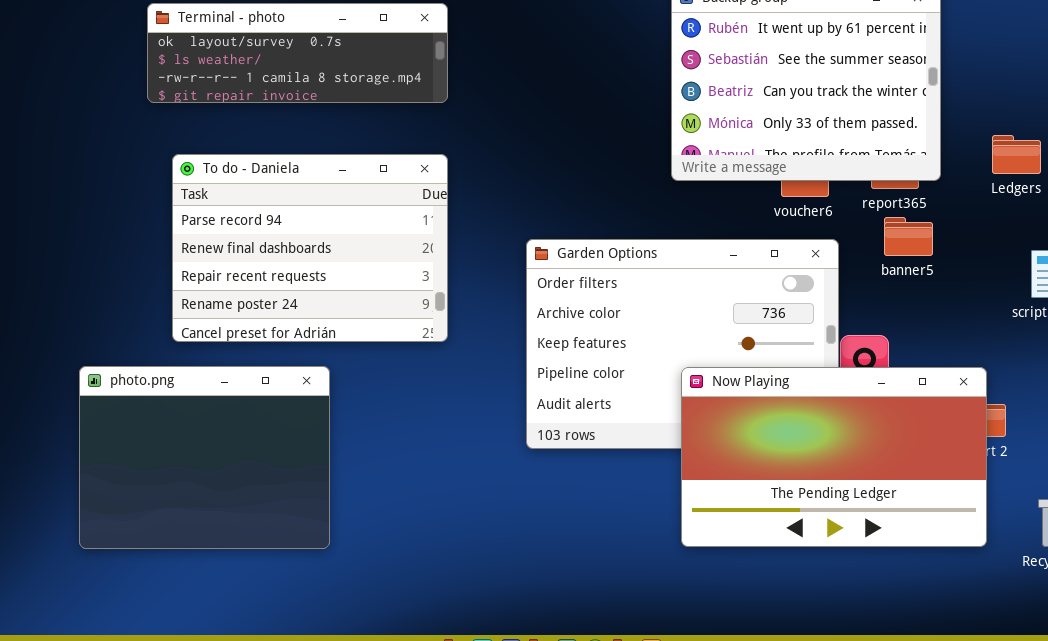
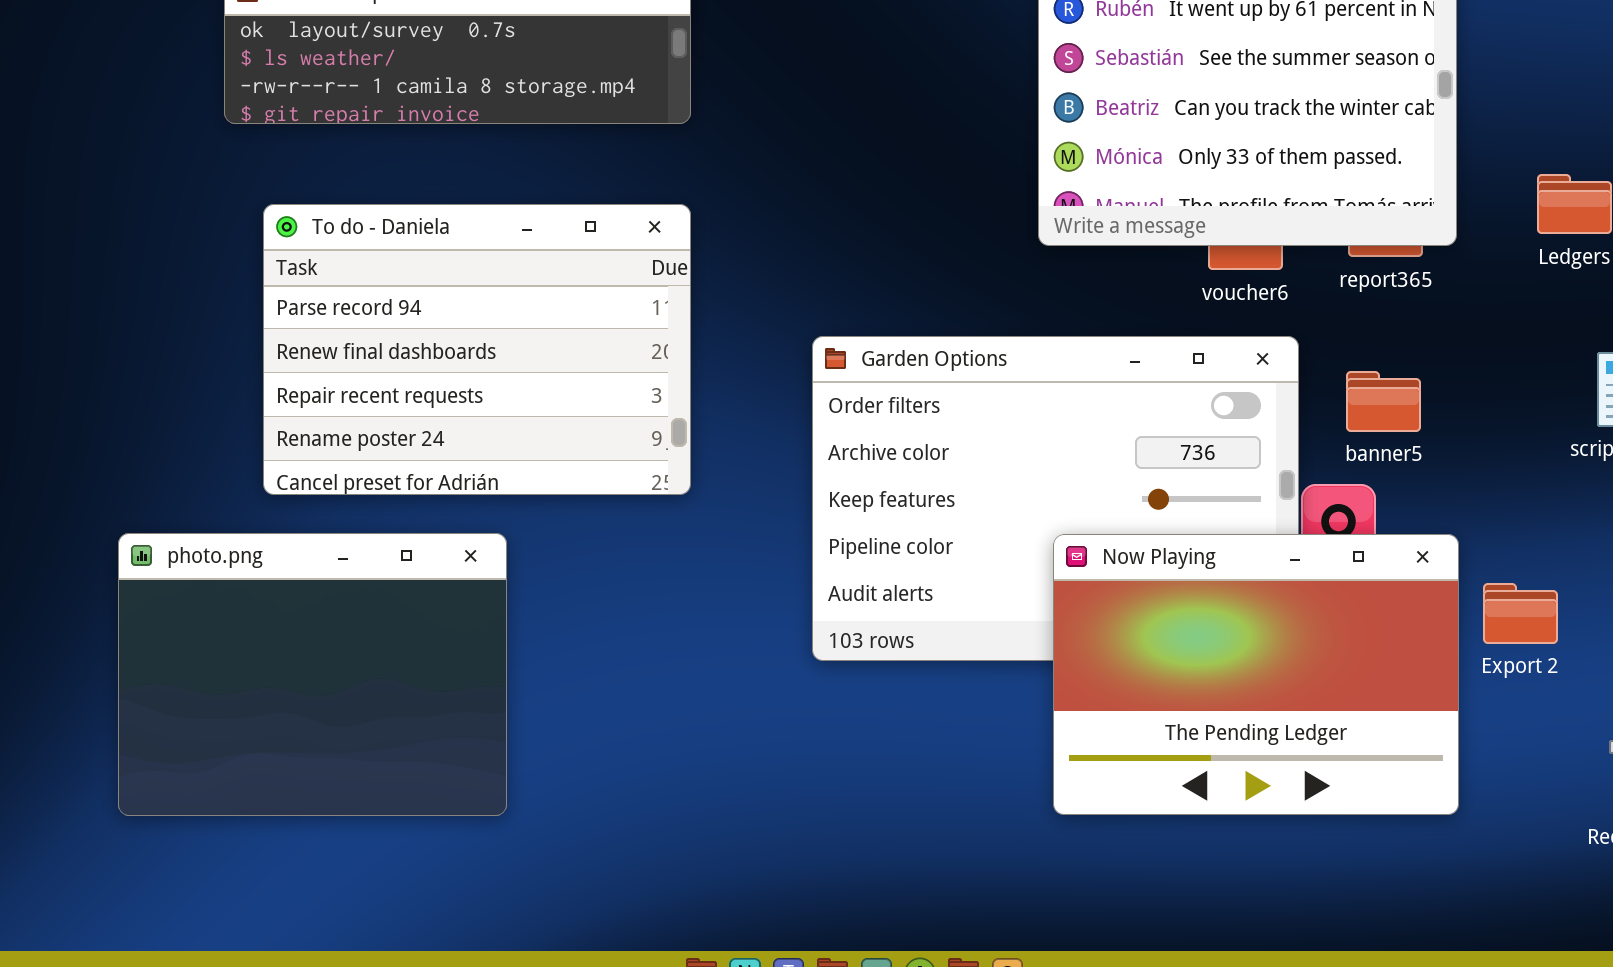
banner5: [884,217,933,256] -> [1346,371,1421,432], moved
Now Playing: [681,367,987,547] -> [1053,534,1459,815], resized

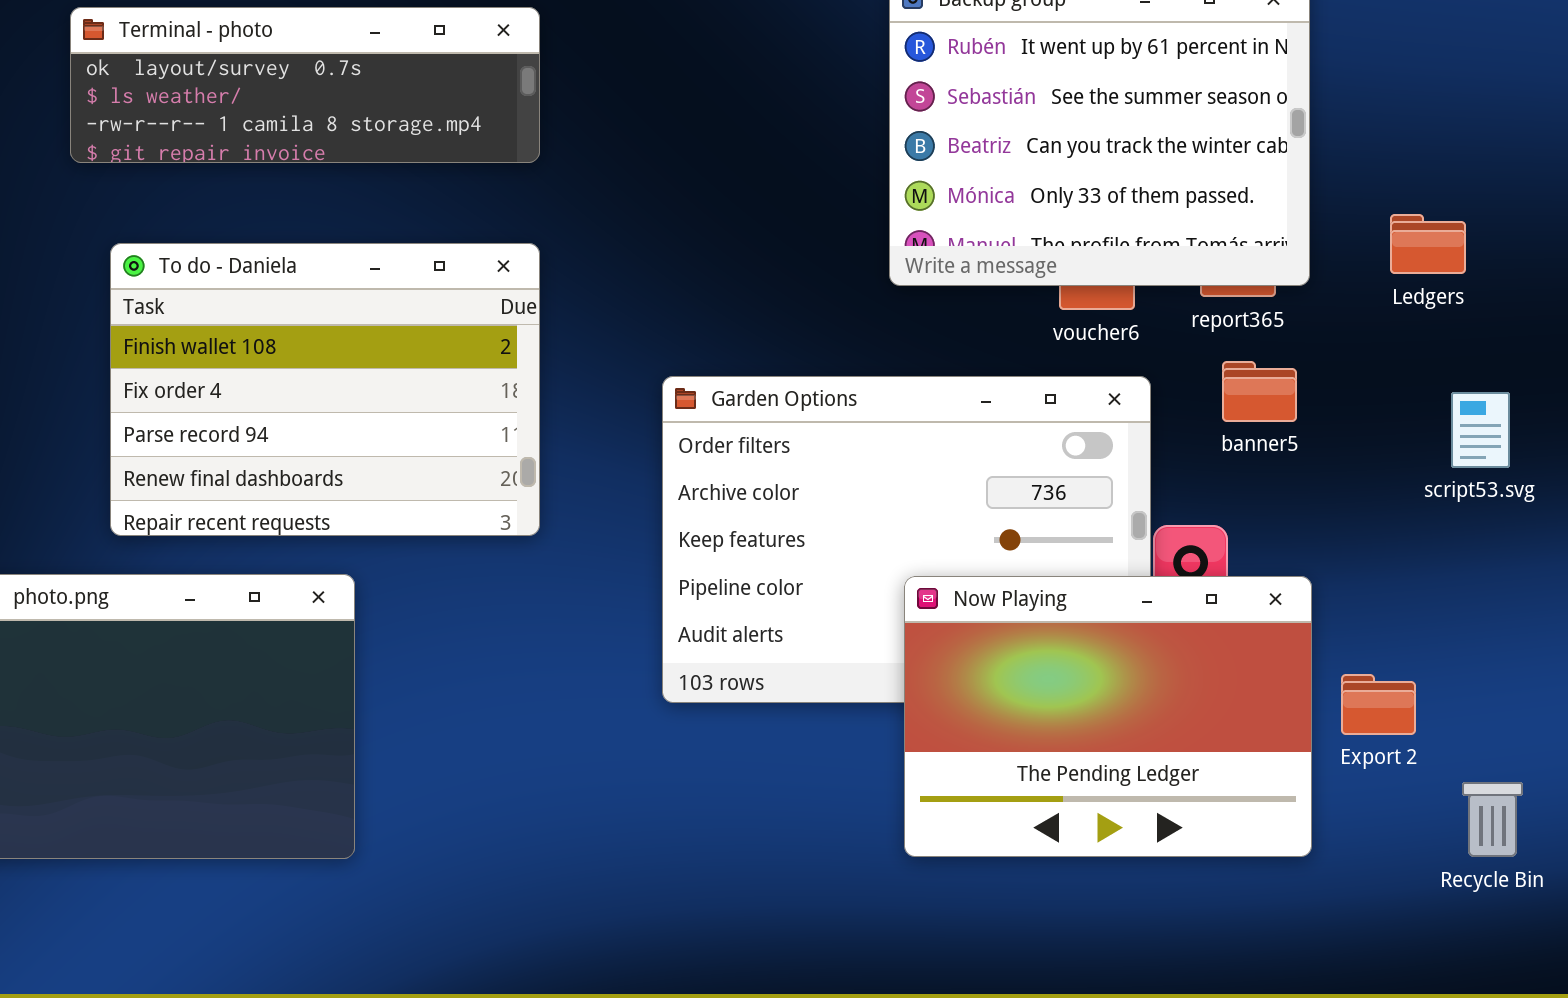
To do - Daniela: [263,204,691,495] -> [110,243,540,536], scrolled up 2 rows
banner5: [1346,371,1421,432] -> [1222,361,1297,422], moved
Export 2: [1483,583,1558,644] -> [1341,674,1416,735], moved

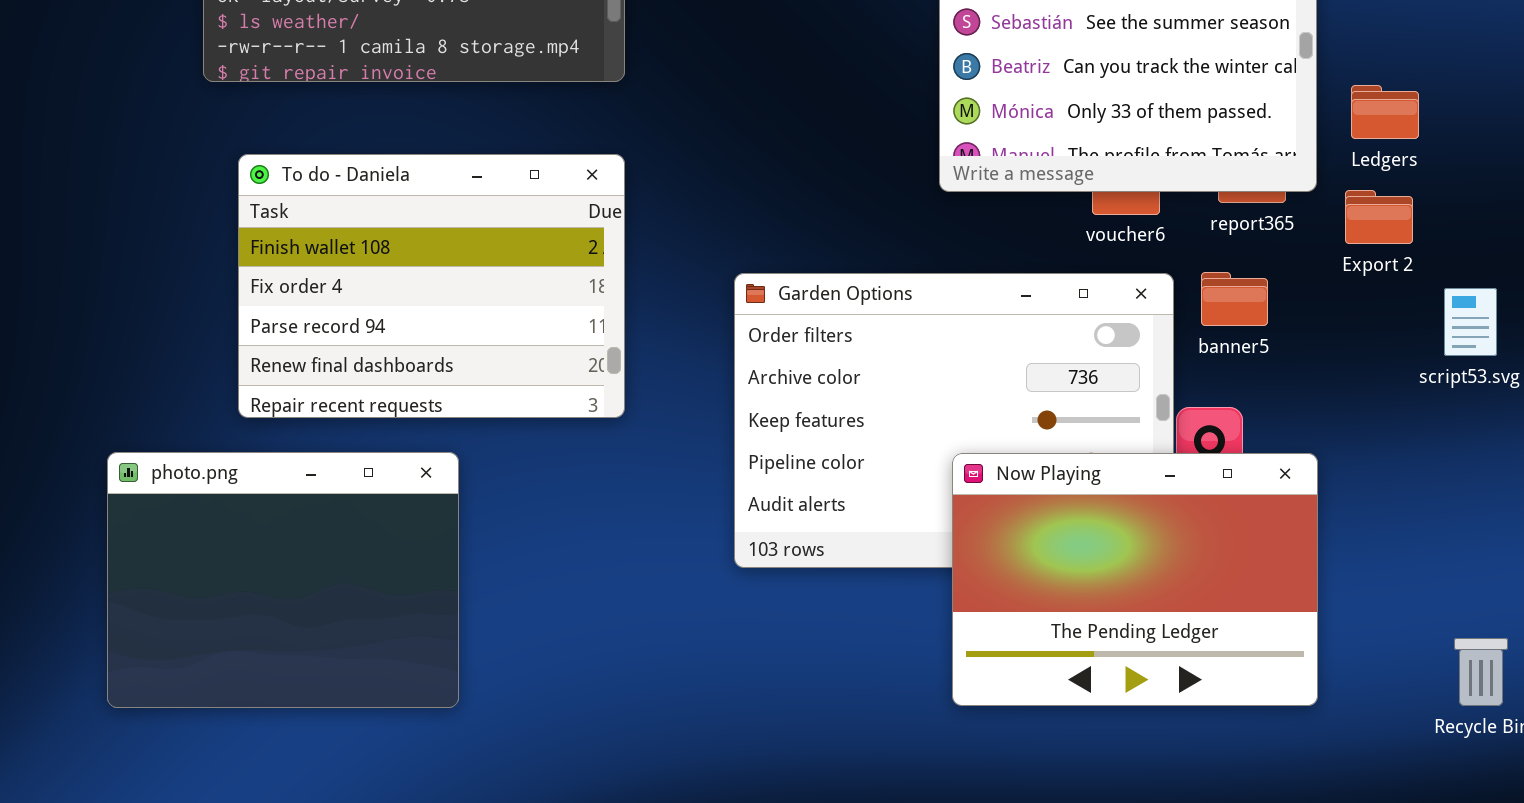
Ledgers: [1390,214,1466,274] -> [1351,85,1419,139], moved
banner5: [1222,361,1297,422] -> [1201,272,1268,326], moved
Export 2: [1341,674,1416,735] -> [1345,190,1413,244], moved

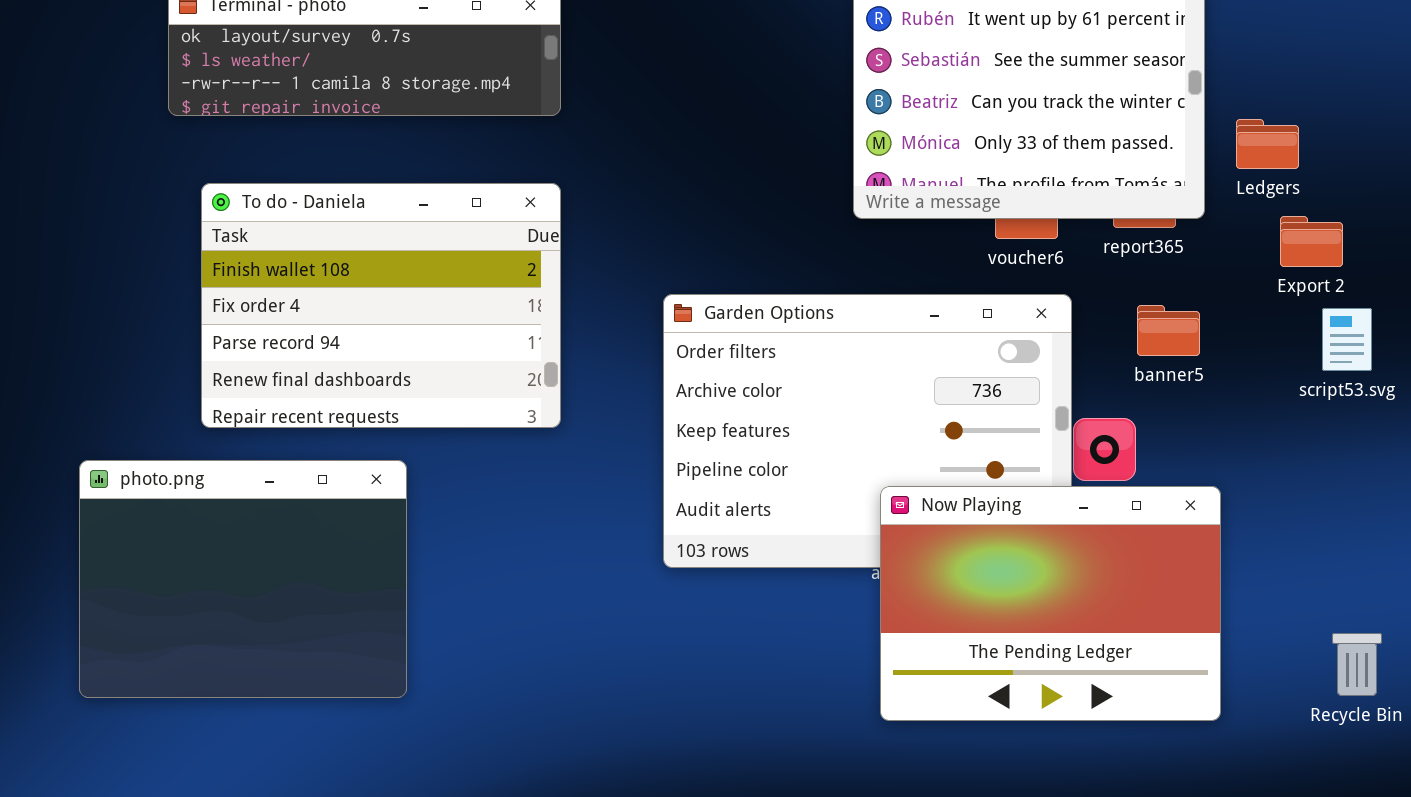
Export 2: [1345,190,1413,244] -> [1280,216,1343,267], moved
banner5: [1201,272,1268,326] -> [1137,305,1200,356], moved
Now Playing: [952,453,1318,706] -> [880,486,1221,721], moved

